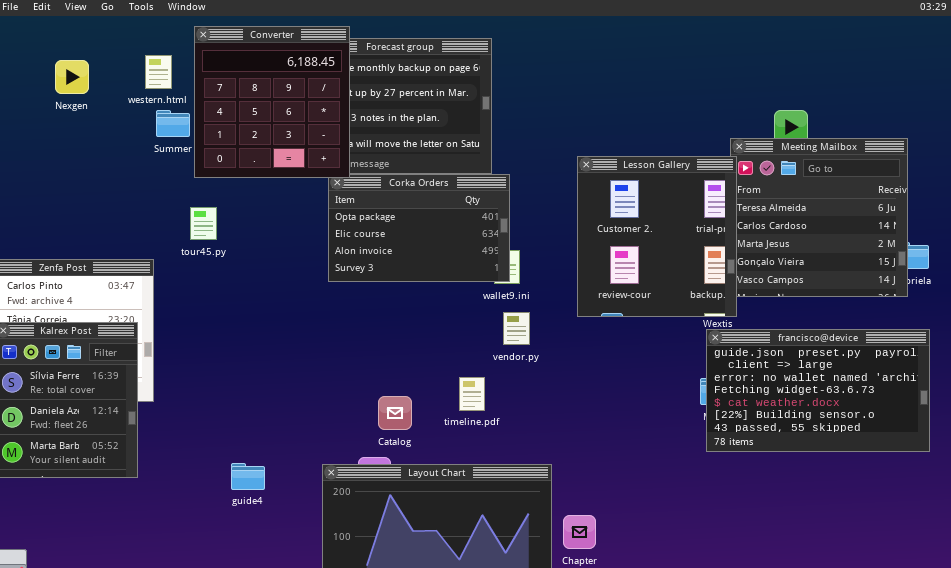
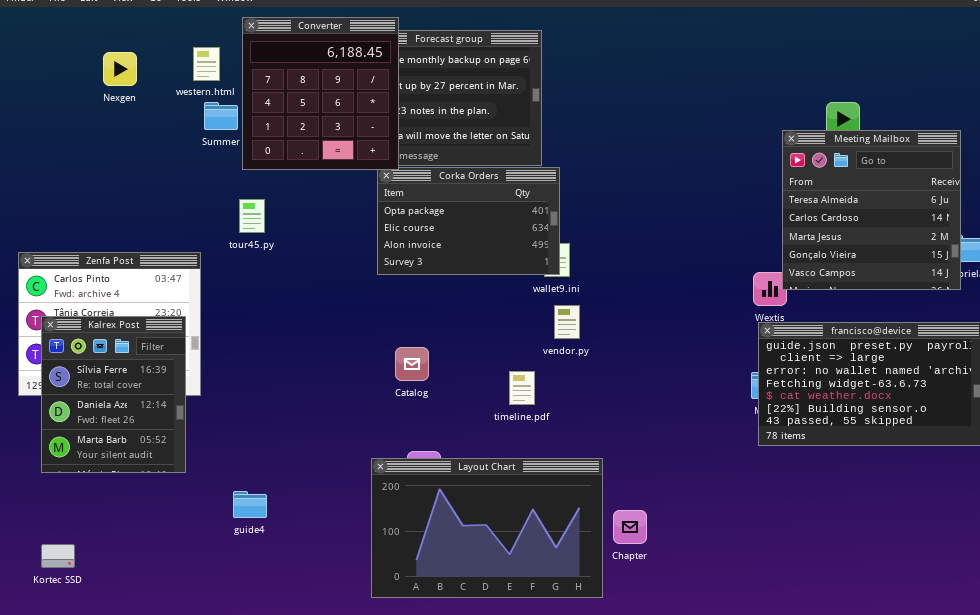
Lesson Gallery: [577,156,737,317] -> none, closed
Catalog: [378,396,412,430] -> [395,347,429,381], moved
guide4: [231,463,265,490] -> [233,491,267,518], moved

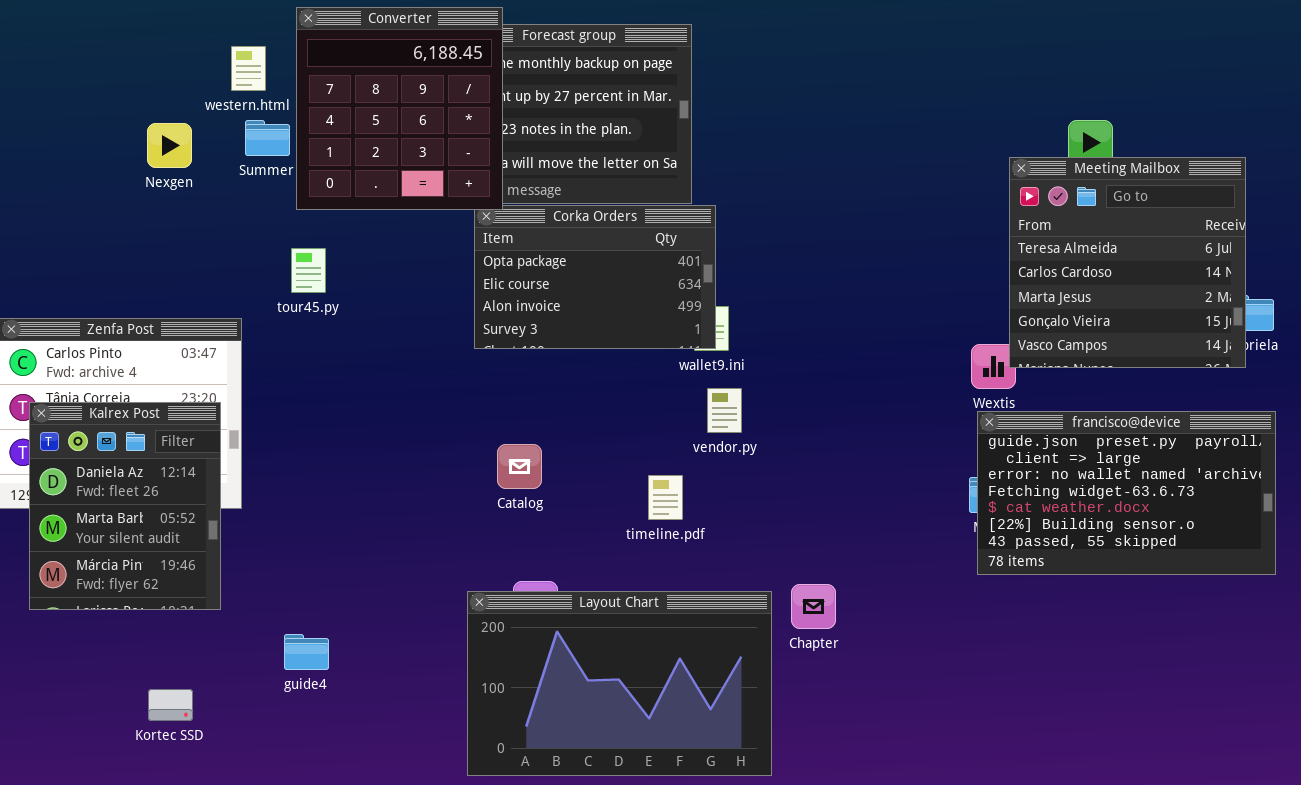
Nexgen: [103,52,137,86] -> [147,123,192,168], moved
Kalrex Post: [41,316,186,473] -> [29,402,221,610], scrolled down 1 row
Chapter: [613,510,647,544] -> [791,584,836,629], moved
Kortec SSD: [41,544,75,568] -> [148,689,193,721], moved

